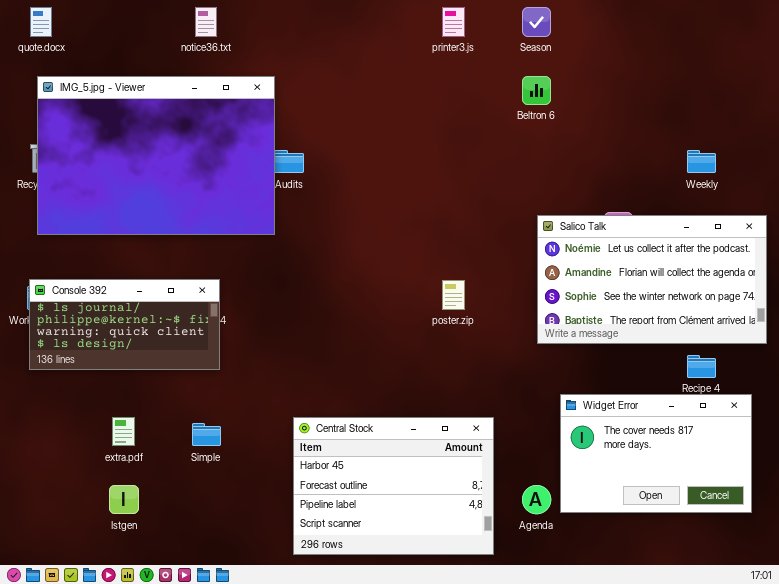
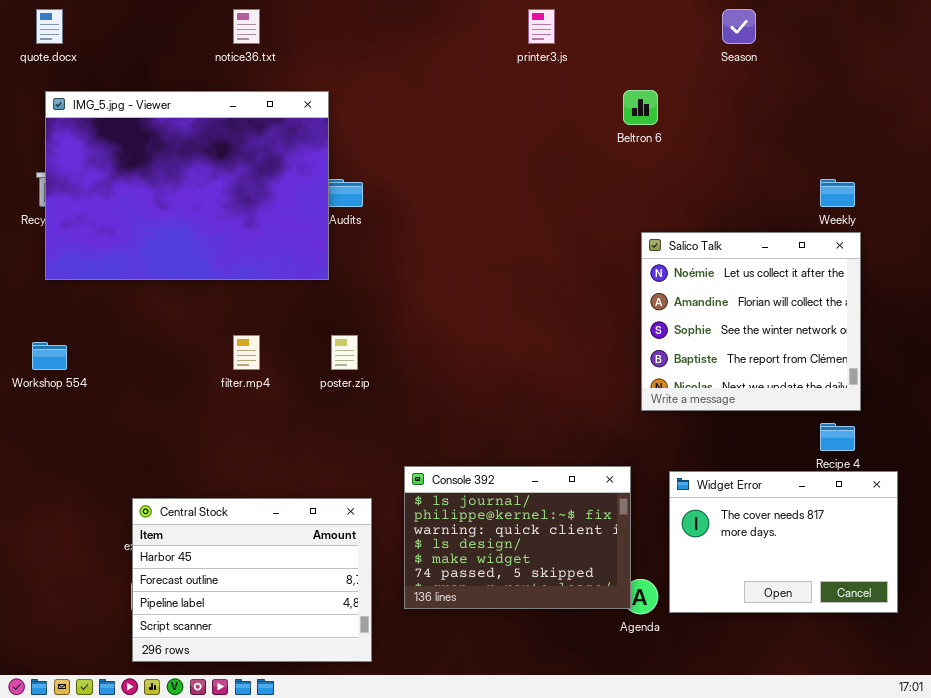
Season: [522,7,551,37] -> [722,9,756,44], moved
Salico Talk: [537,215,767,344] -> [641,232,861,411], resized
Console 392: [29,279,220,370] -> [404,466,631,609], moved, resized
poster.zip: [442,280,465,310] -> [331,335,358,370], moved
Central Stock: [293,417,494,555] -> [132,498,372,662], moved

